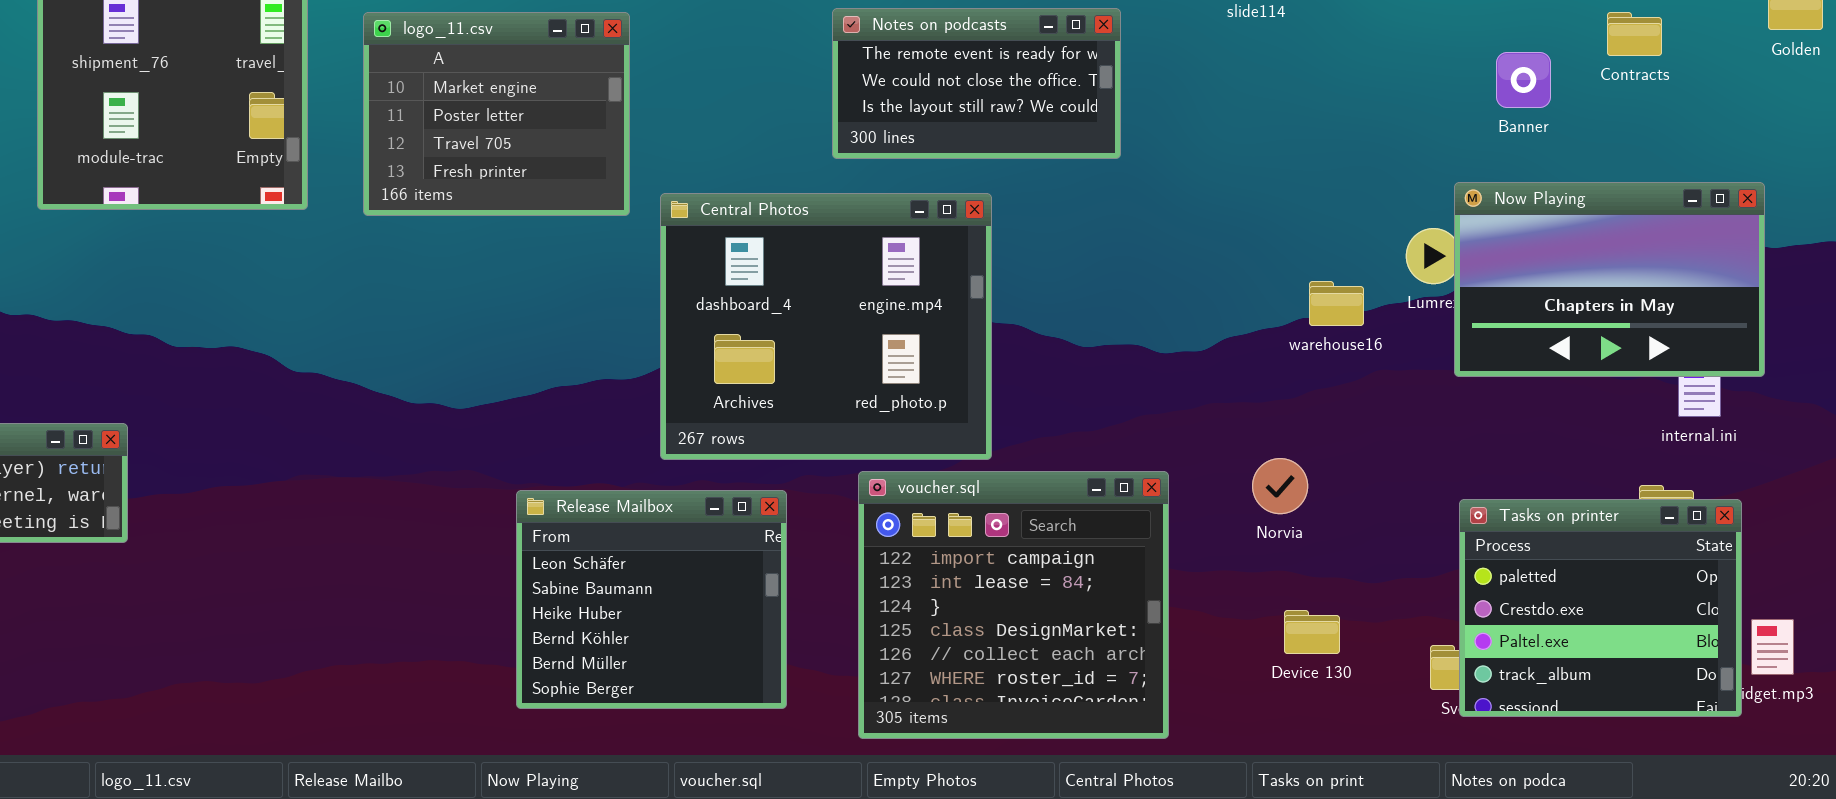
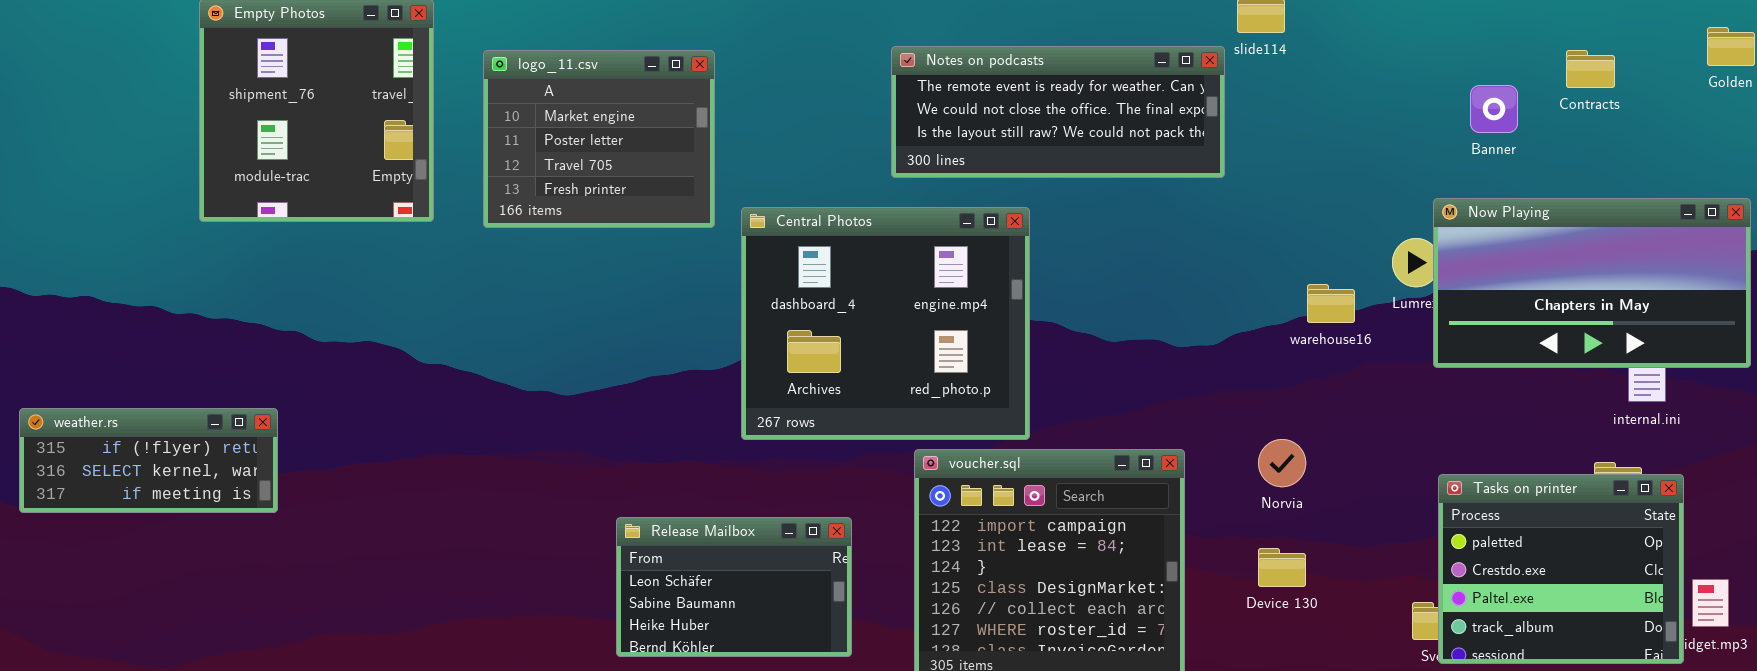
Notes on podcasts: [832,8,1121,159] -> [891,46,1225,178], resized
Now Playing: [1454,182,1765,377] -> [1433,198,1751,368], resized
Release Mailbox: [516,490,787,709] -> [616,517,852,657], resized
Device 130: [1284,610,1340,654] -> [1258,548,1306,587], moved

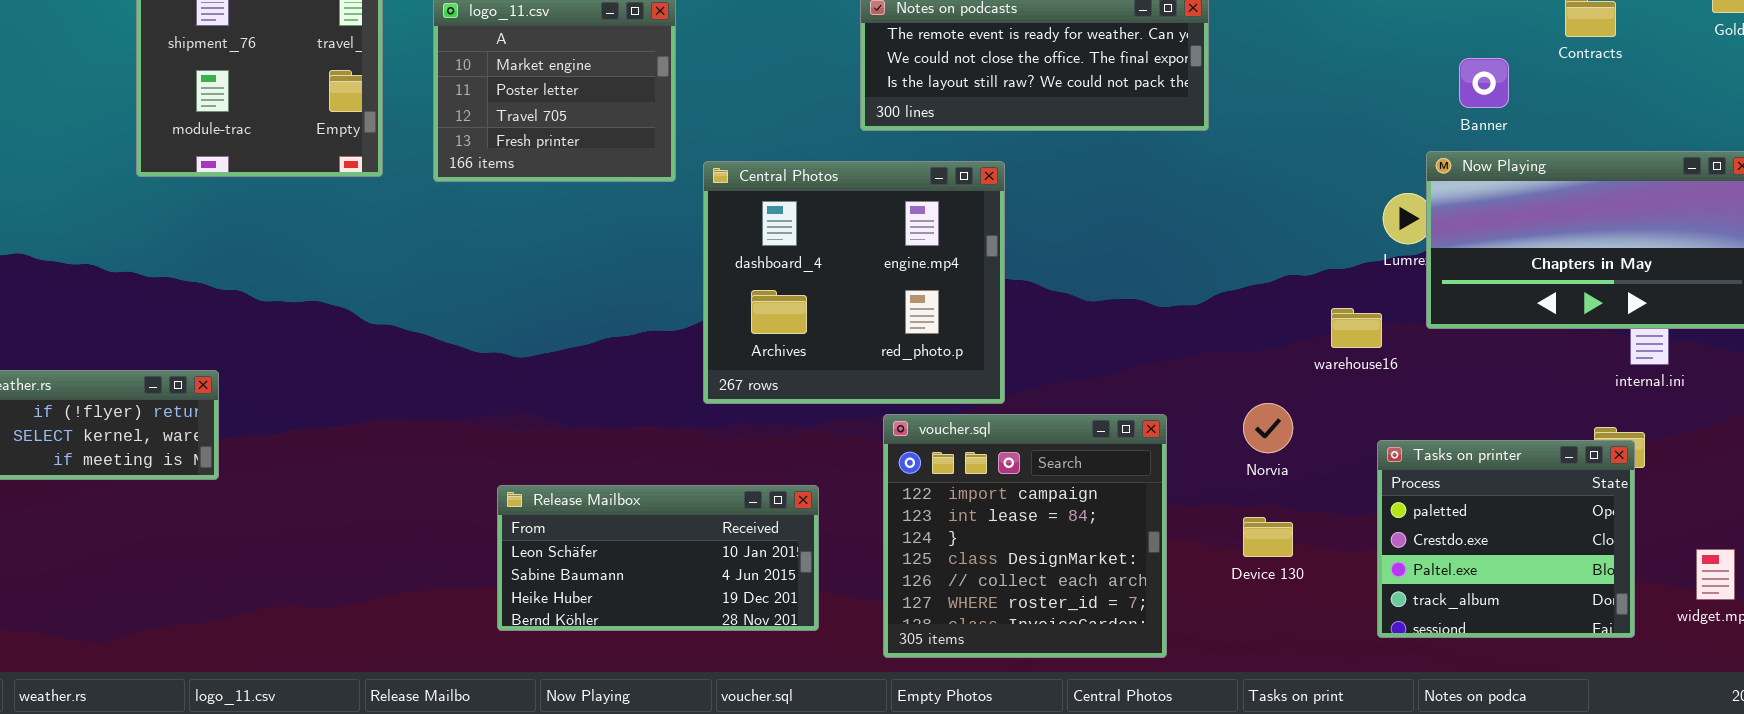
Banner: [1470,85,1518,133] -> [1459,58,1509,108], moved
warehouse16: [1307,284,1355,323] -> [1331,308,1382,348], moved
Tasks on printer: [1438,474,1684,664] -> [1377,440,1635,638], moved
Release Mailbox: [616,517,852,657] -> [497,485,819,631], resized

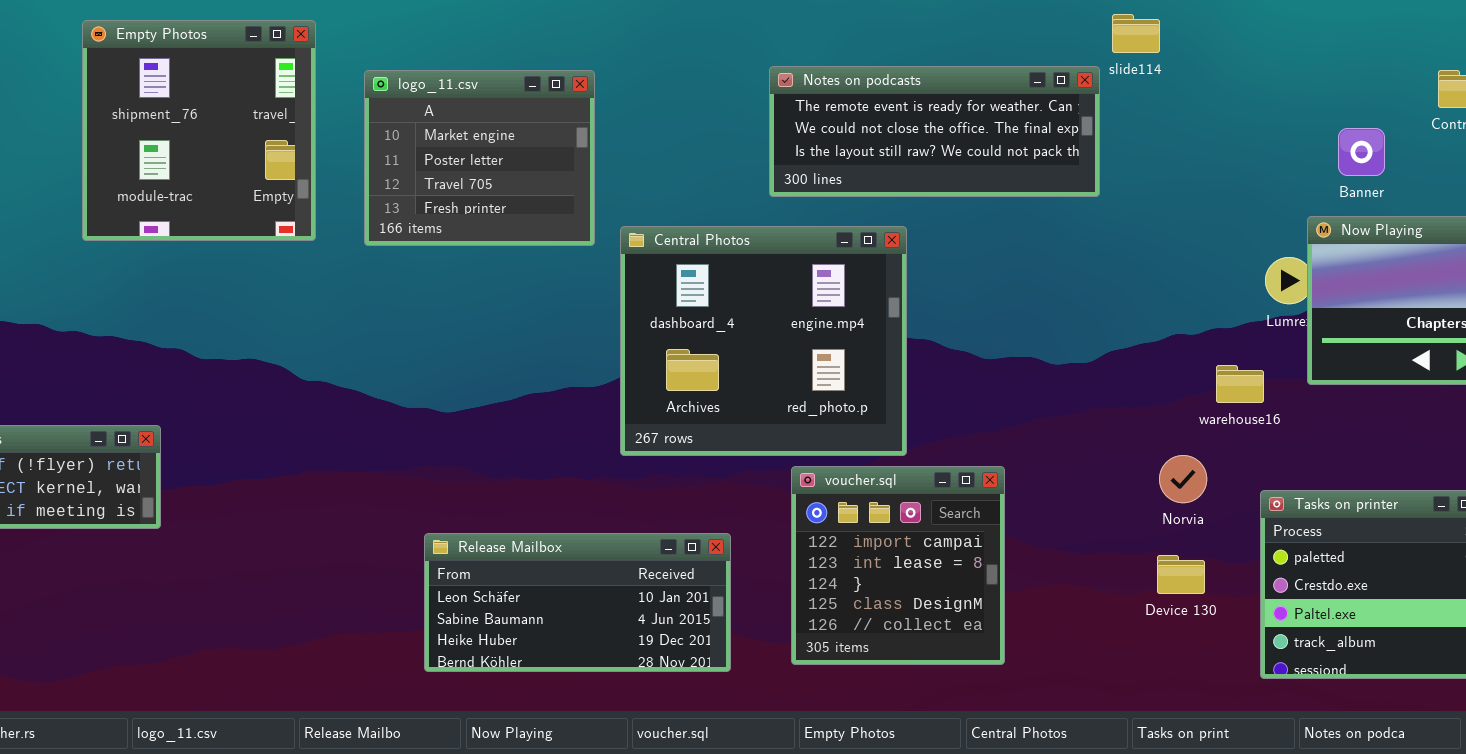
Norvia: [1243,403,1293,453] -> [1159,455,1207,503], moved
voucher.sql: [883,414,1167,658] -> [791,466,1005,665], resized
Device 130: [1243,517,1293,557] -> [1157,555,1205,594], moved

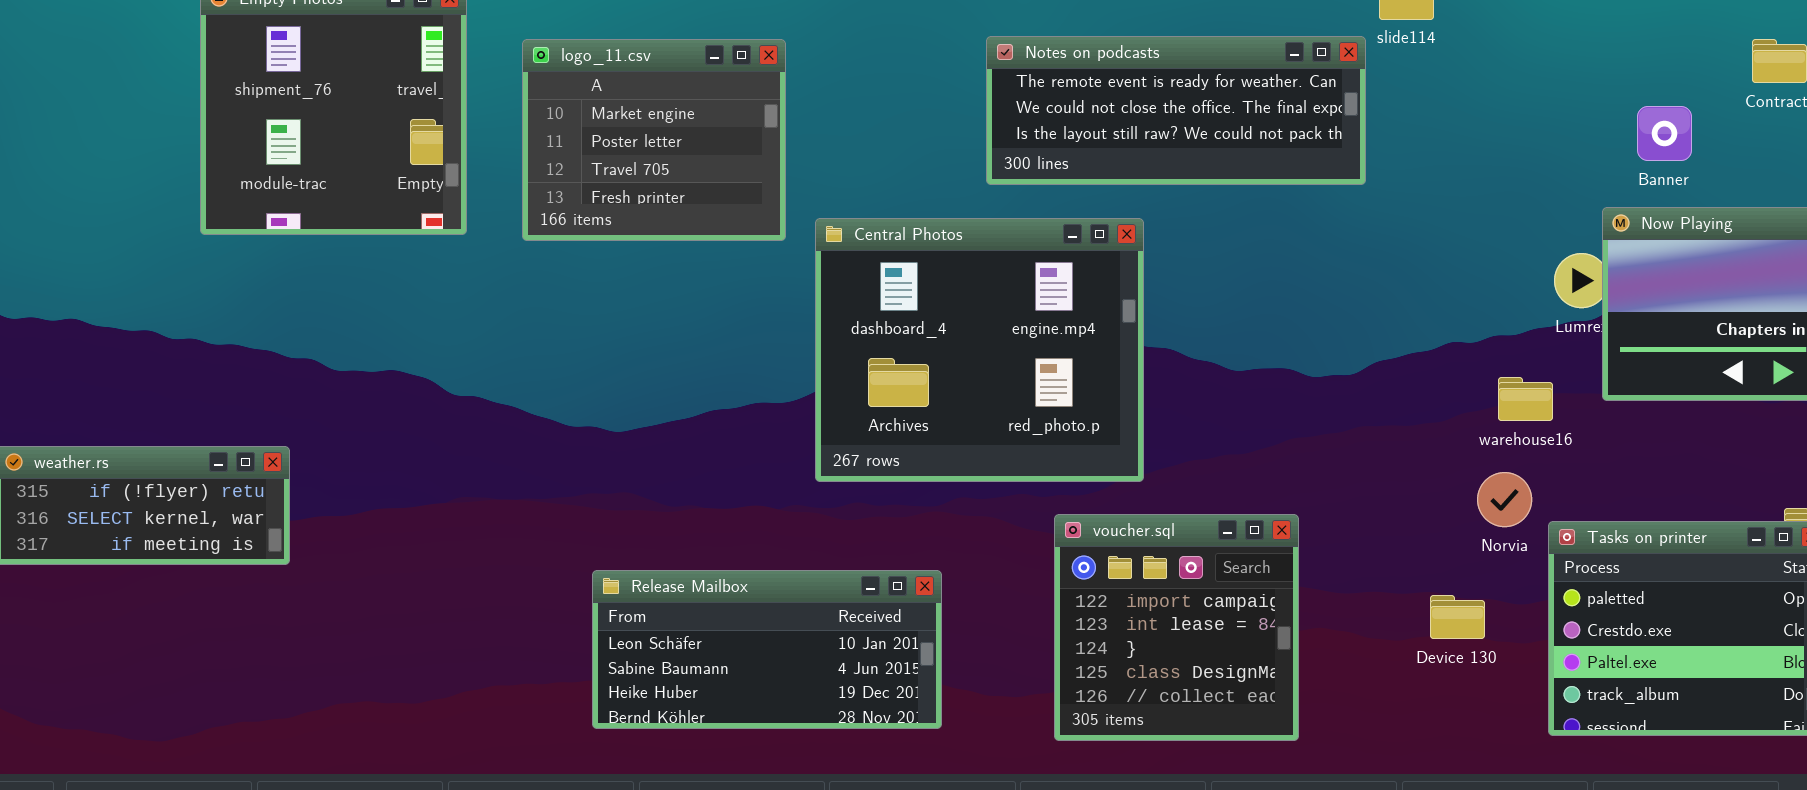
Norvia: [1159,455,1207,503] -> [1477,472,1532,527], moved
voucher.sql: [791,466,1005,665] -> [1054,514,1299,741], moved

